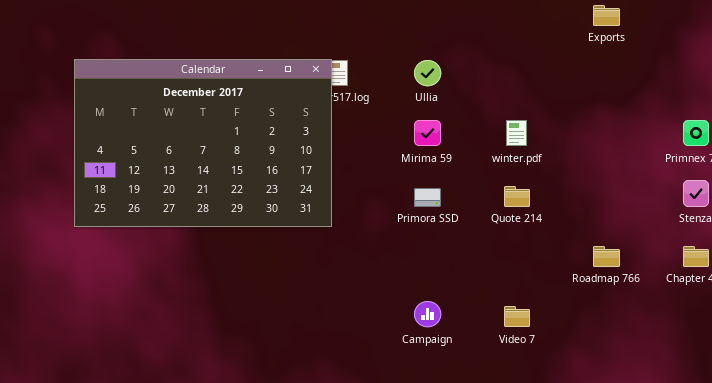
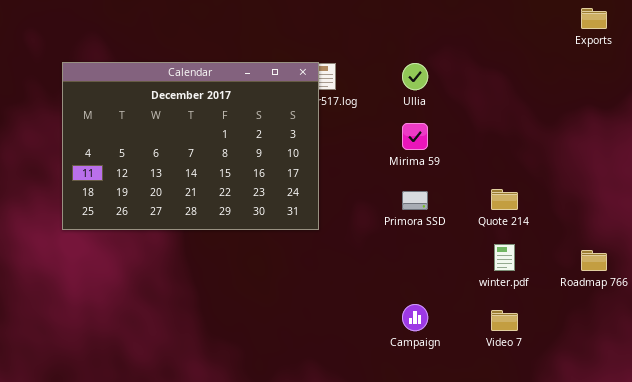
winter.pdf: [506,120,527,146] -> [494,244,515,271], moved

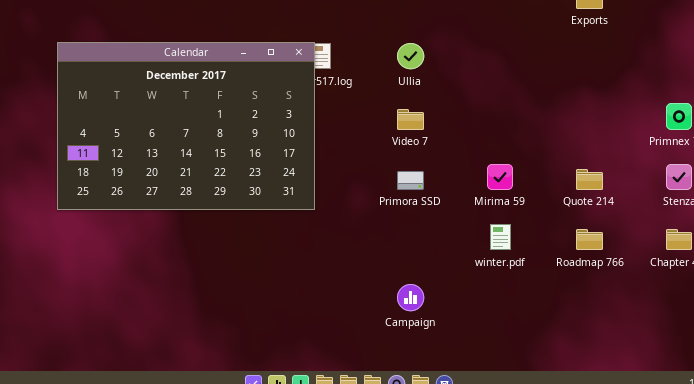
Mirima 59: [402,123,428,150] -> [487,164,513,190], moved
Quote 214: [491,189,518,210] -> [576,169,603,190], moved
Video 7: [491,310,518,331] -> [397,109,424,130], moved

